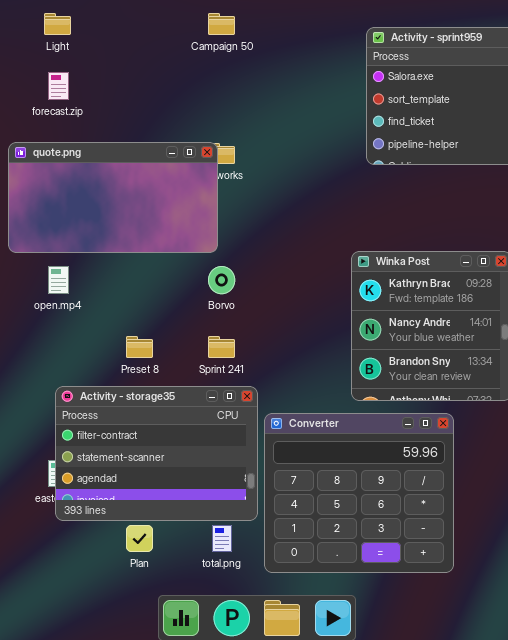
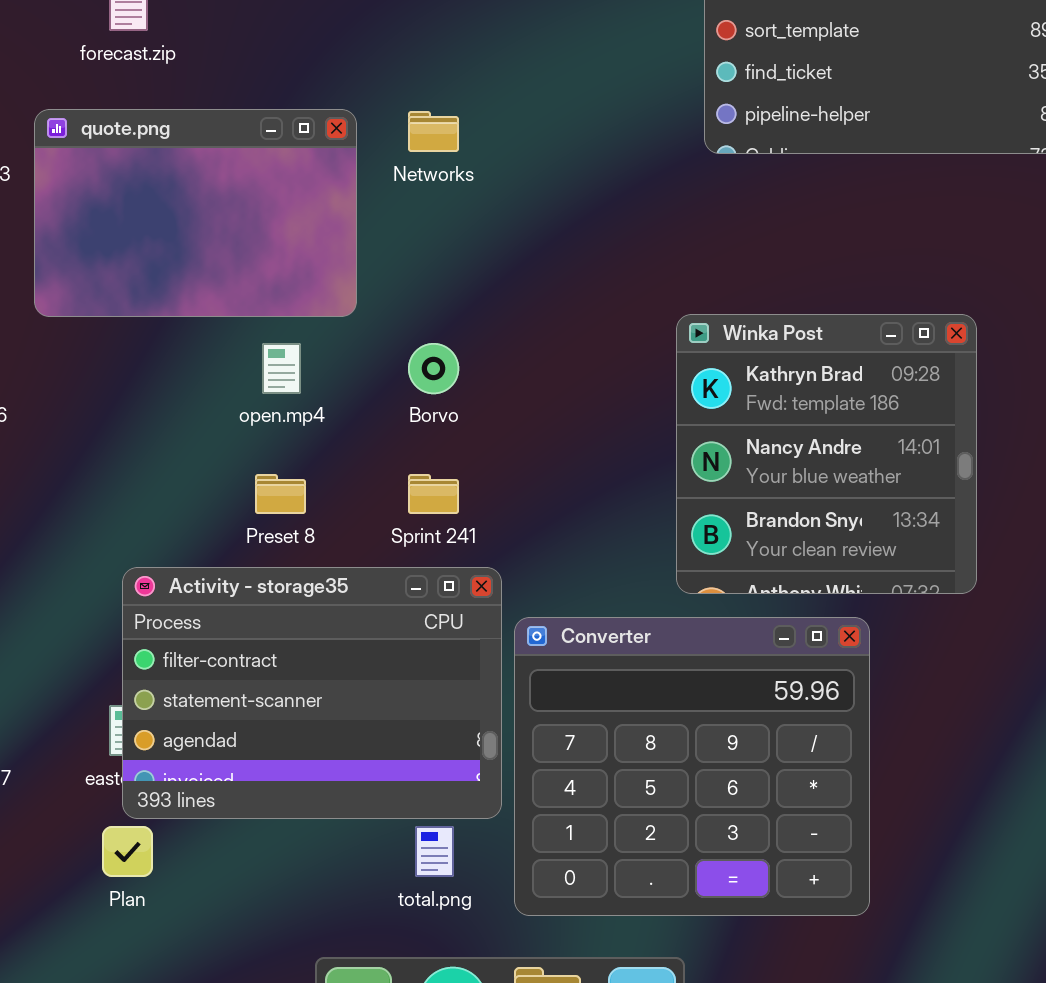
quote.png: [8,142,218,253] -> [34,109,357,317], resized
open.mp4: [48,266,69,294] -> [262,343,301,394], moved
Plan: [126,525,153,552] -> [102,826,153,877], moved

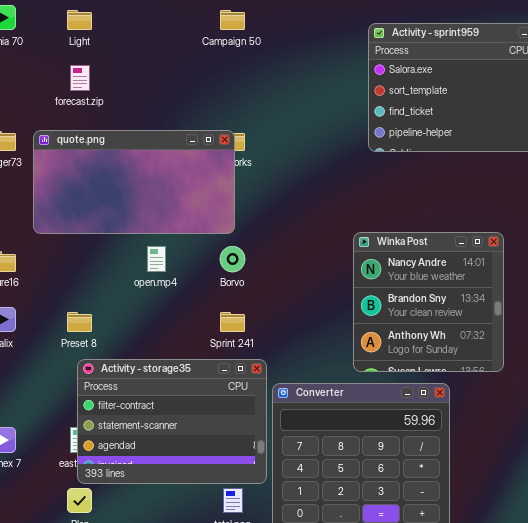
quote.png: [34,109,357,317] -> [33,130,235,234], resized
Winka Post: [676,314,977,594] -> [353,232,504,372], scrolled down 1 row
Preset 8: [255,474,306,514] -> [67,312,92,332], moved

